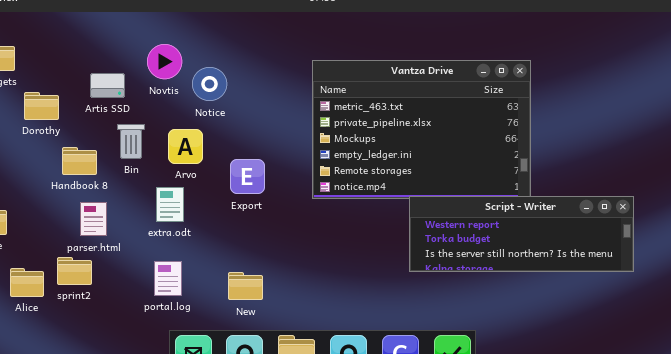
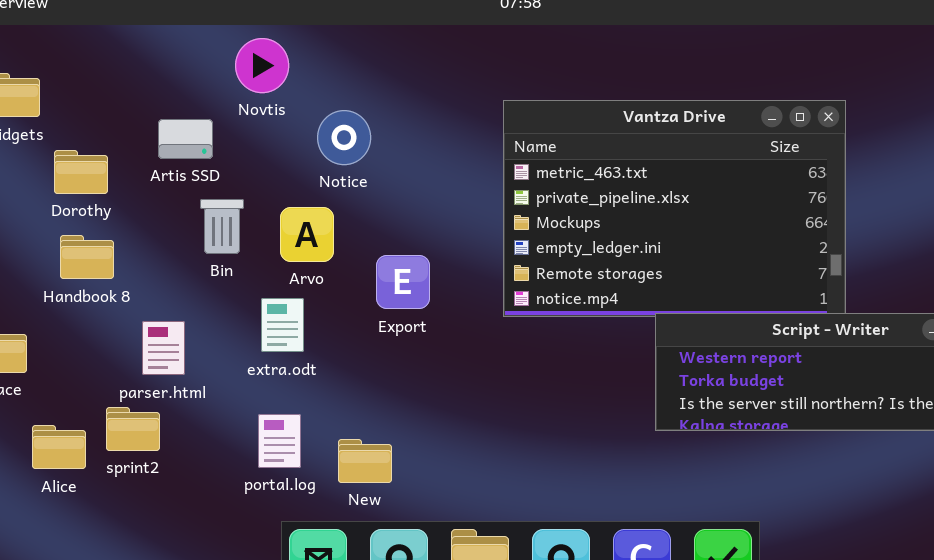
Novtis: [147,44,182,79] -> [235,38,289,93], moved
Handbook 8: [62,147,97,175] -> [60,235,114,279], moved
New: [228,272,263,300] -> [338,439,392,483], moved

